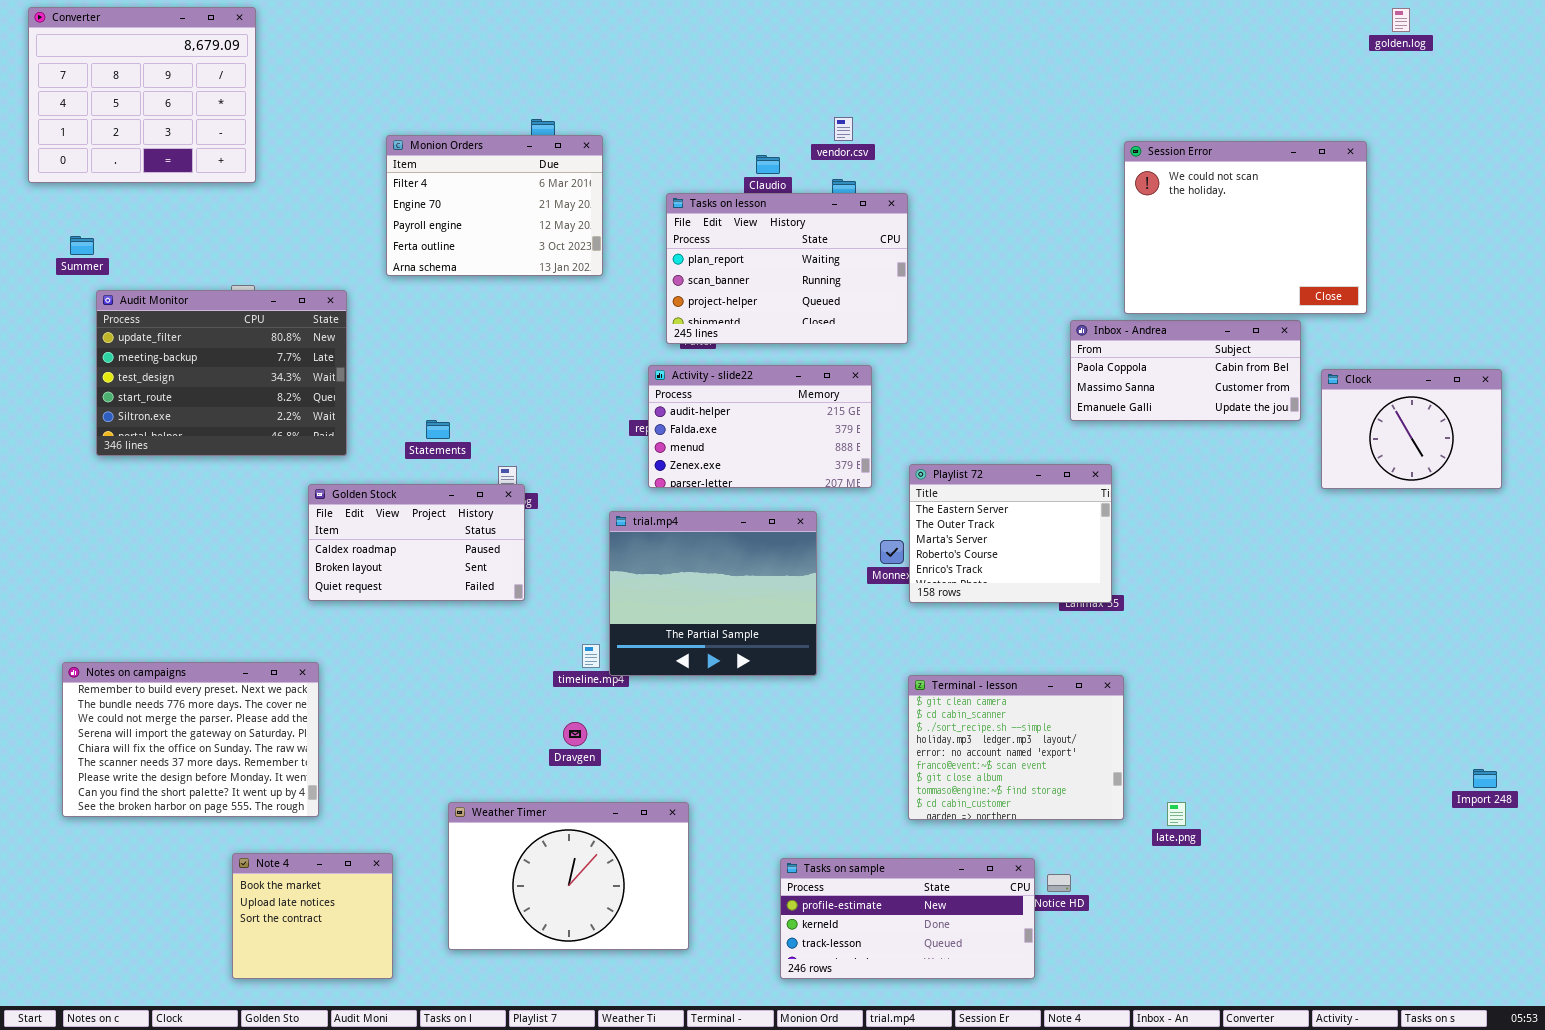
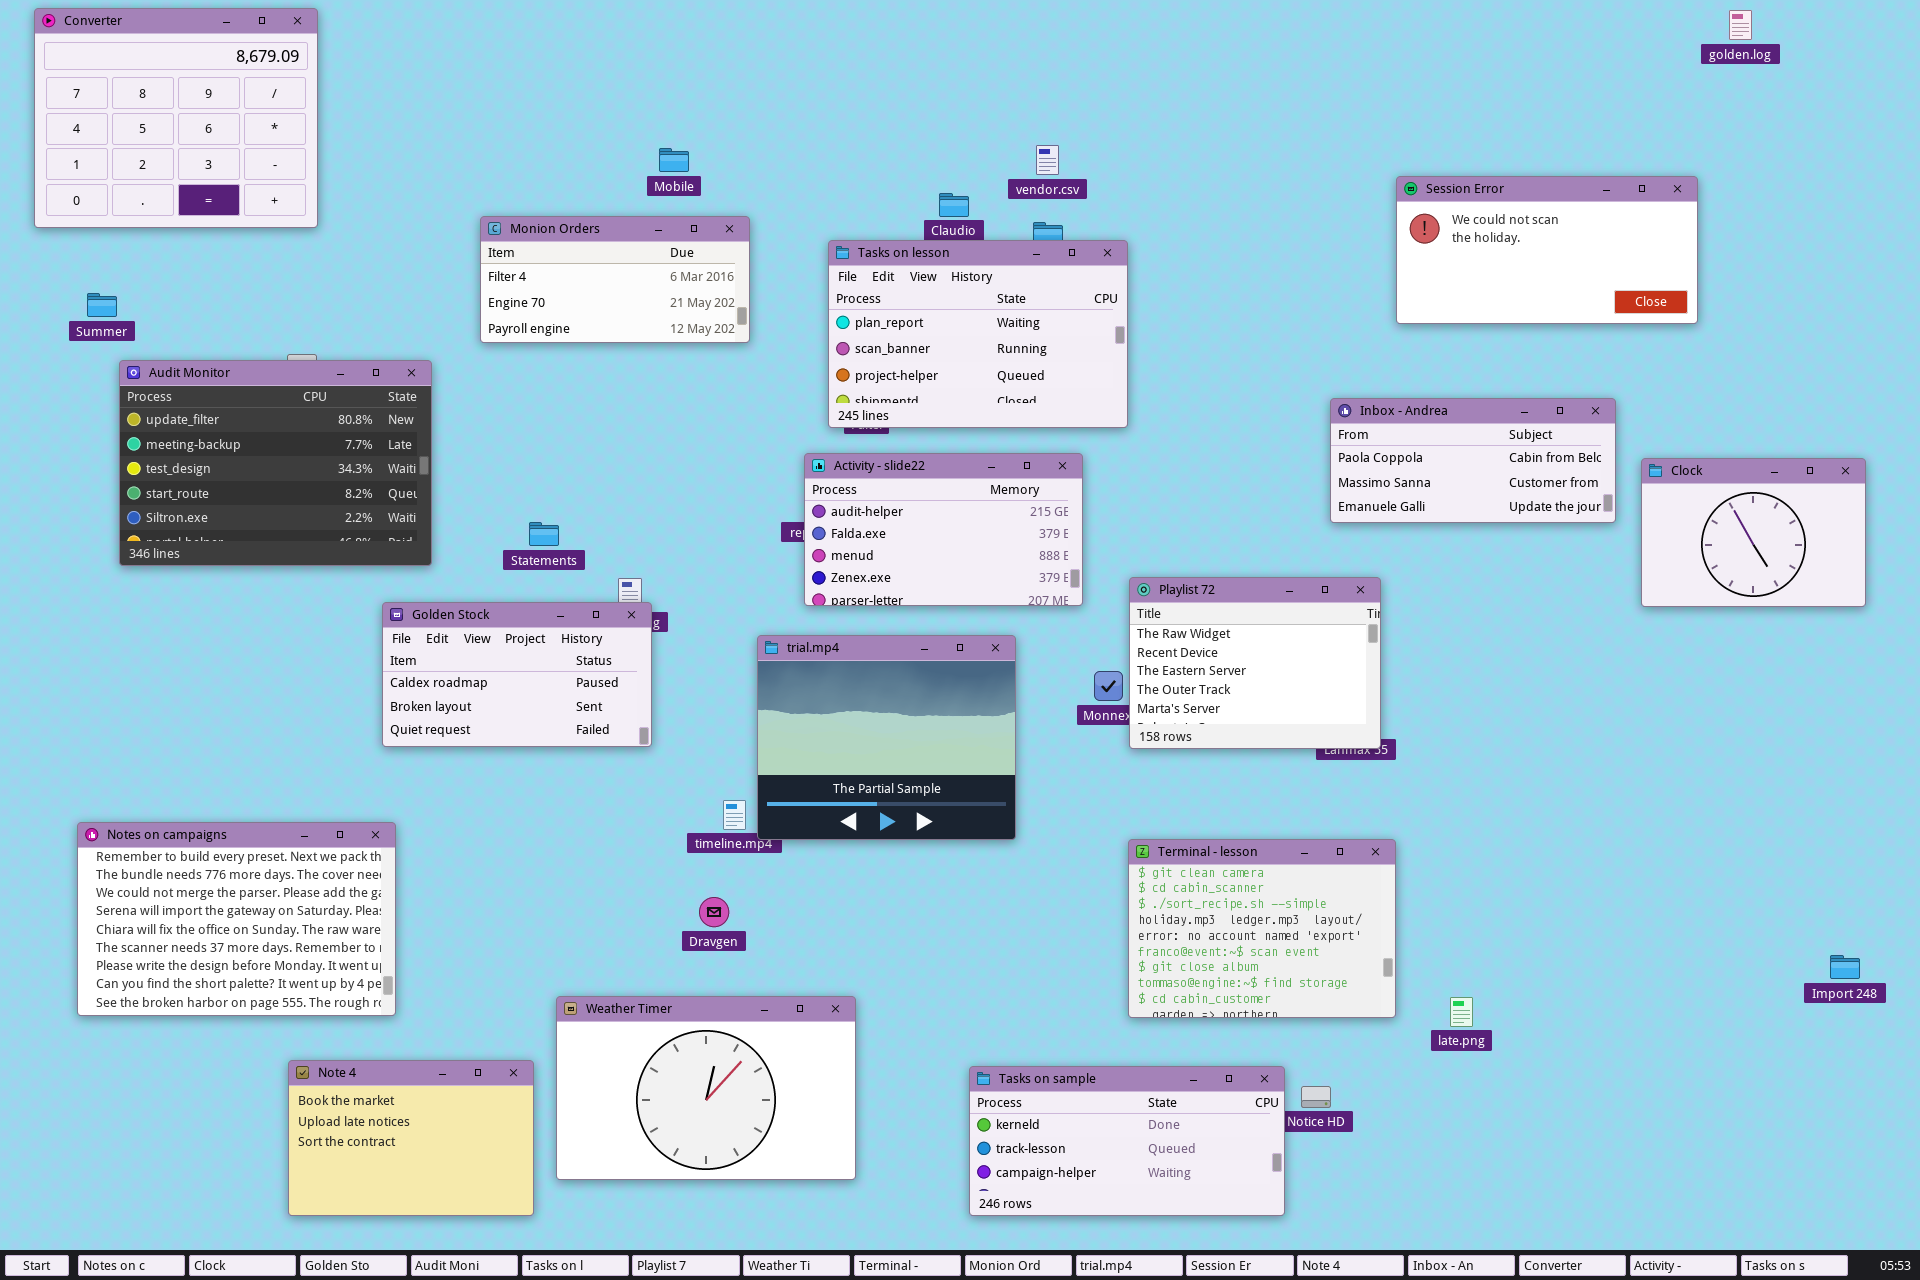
Monion Orders: [386,135,603,276] -> [480,216,750,343], resized
Session Error: [1124,141,1367,314] -> [1396,176,1698,324], resized
Playlist 72: [909,464,1112,603] -> [1129,577,1381,749], scrolled up 2 rows
Note 4: [232,853,393,979] -> [288,1060,534,1216], resized
Tasks on sample: [780,858,1035,979] -> [969,1066,1285,1216], scrolled down 1 row

